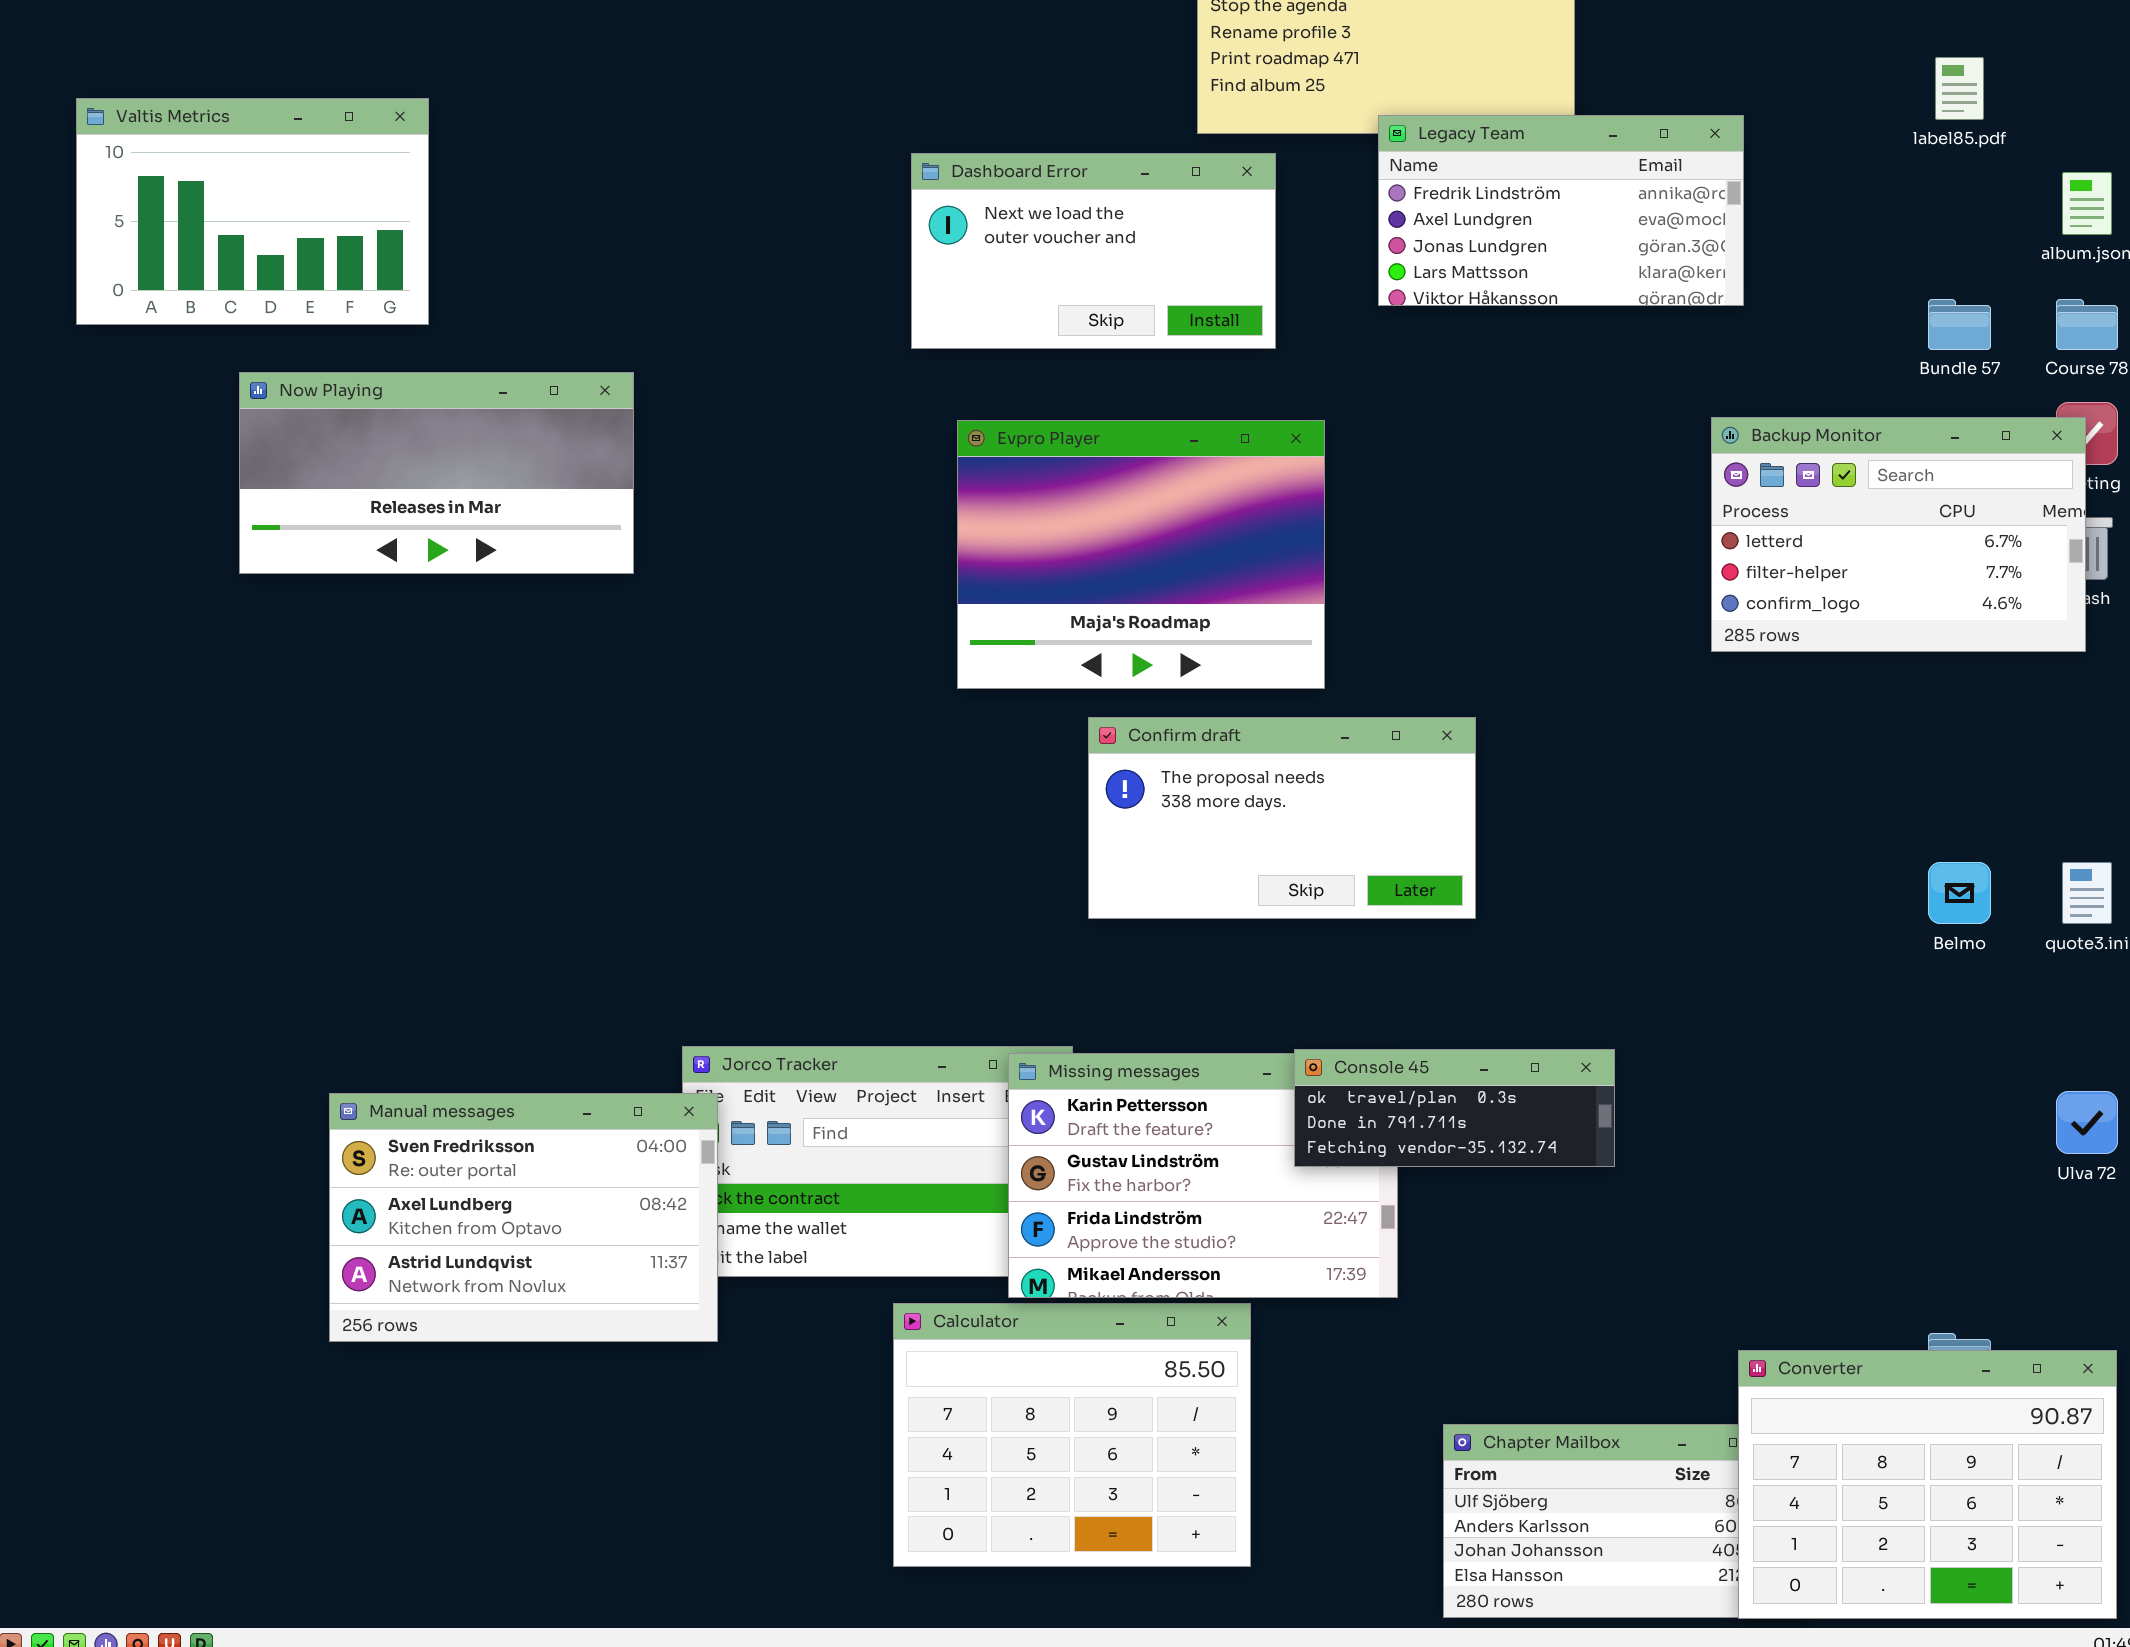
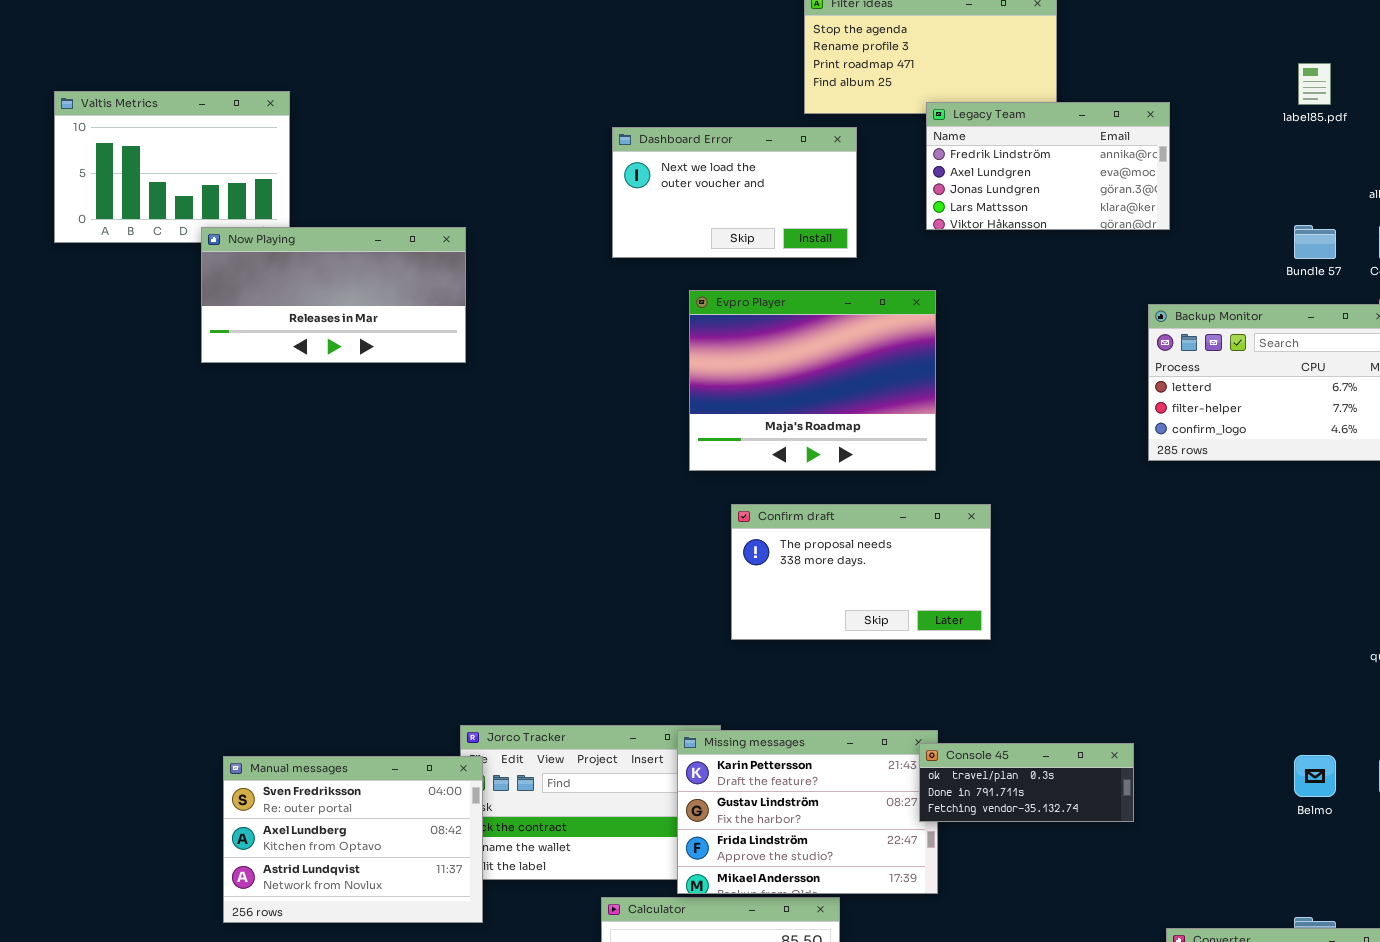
Now Playing: [239,372,634,574] -> [201,227,466,363], moved
Evpro Player: [957,420,1325,689] -> [689,290,936,471], moved
Belmo: [1928,862,1991,924] -> [1294,755,1336,797], moved
Console 45: [1294,1049,1615,1167] -> [919,743,1134,822], moved

